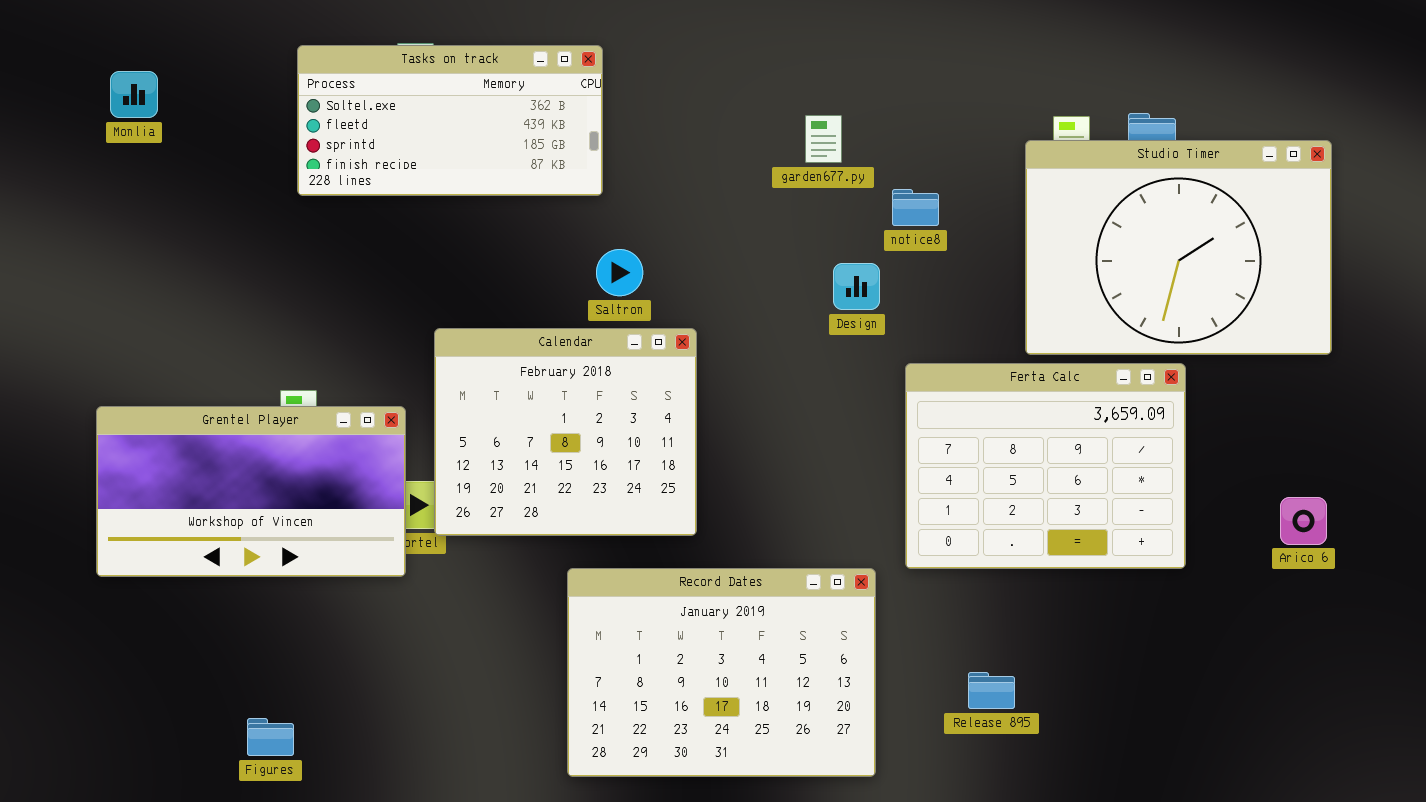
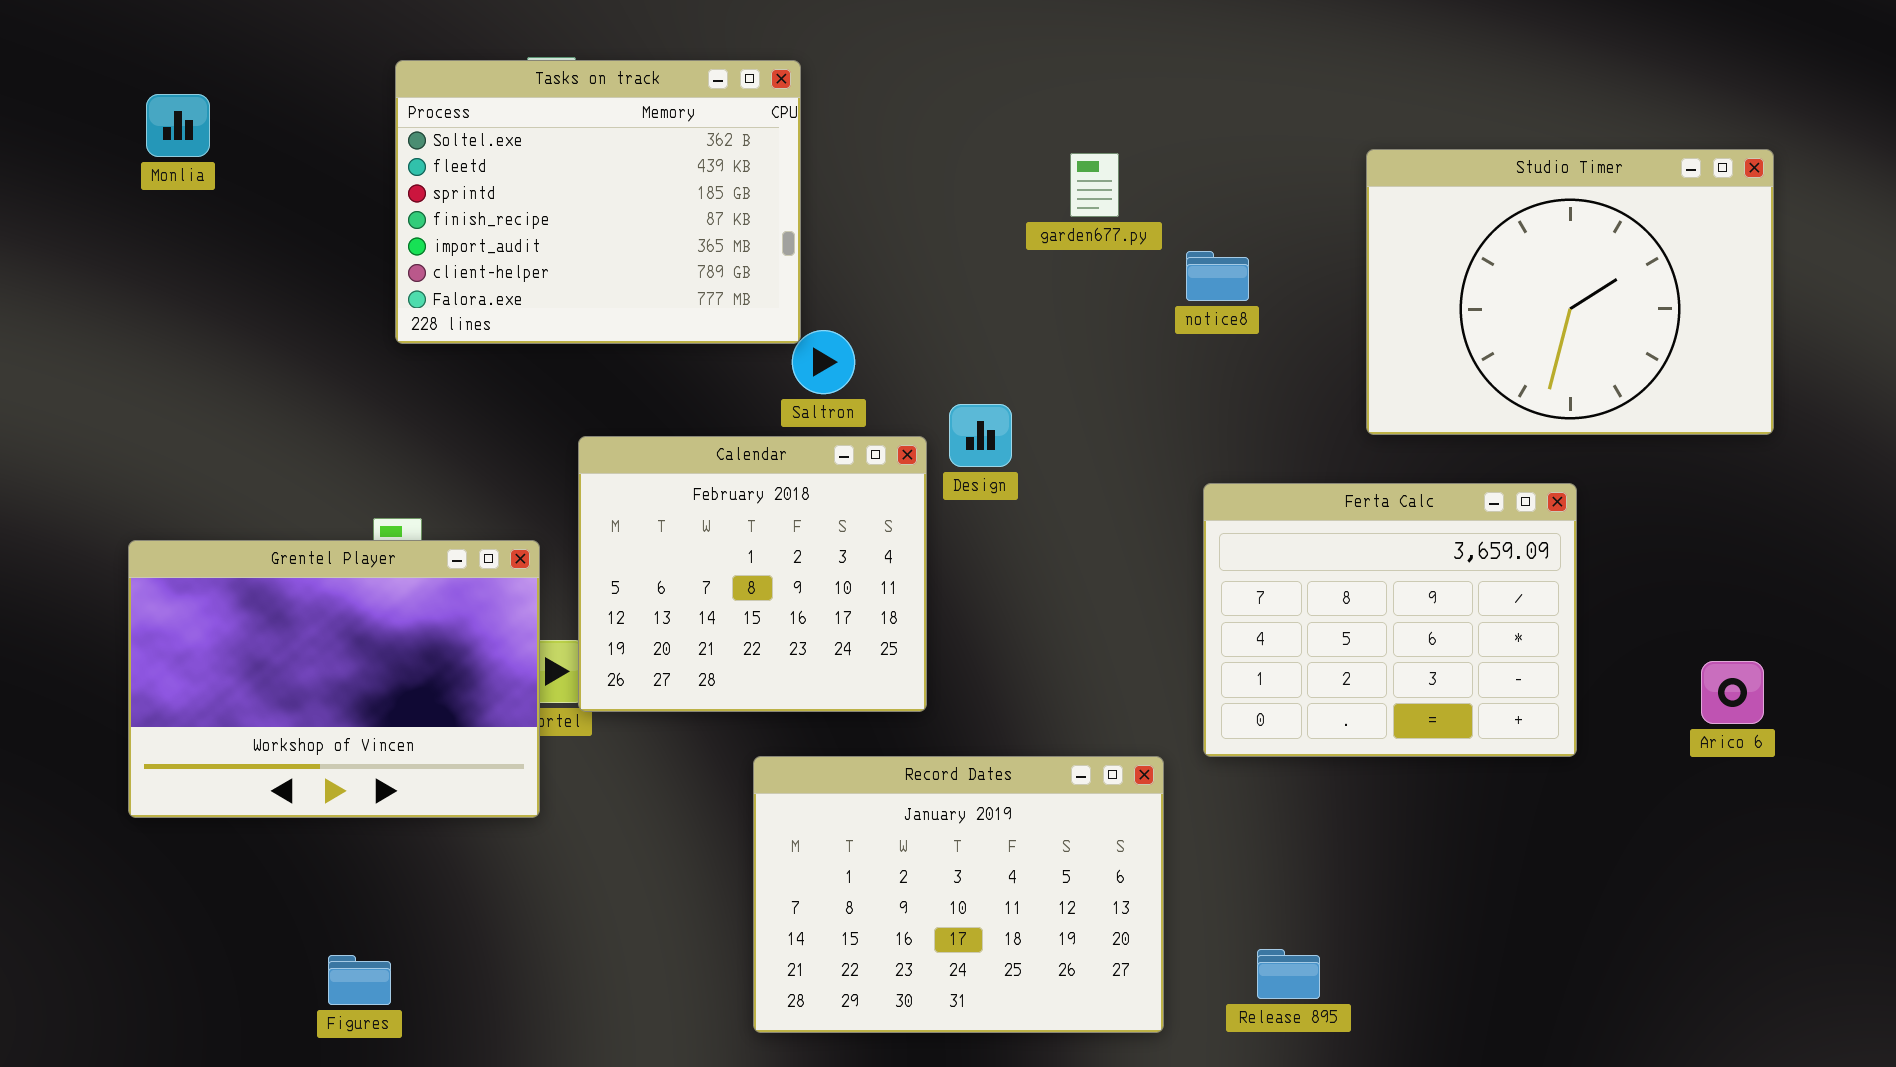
Tasks on track: [297,45,603,196] -> [395,60,801,344], resized
Studio Timer: [1025,140,1332,355] -> [1366,149,1774,435], moved
Design: [833,263,880,310] -> [949,404,1012,467], moved
Grentel Player: [96,406,406,577] -> [128,540,540,818], resized
Release 895: [968,672,1015,709] -> [1257,949,1320,999], moved

